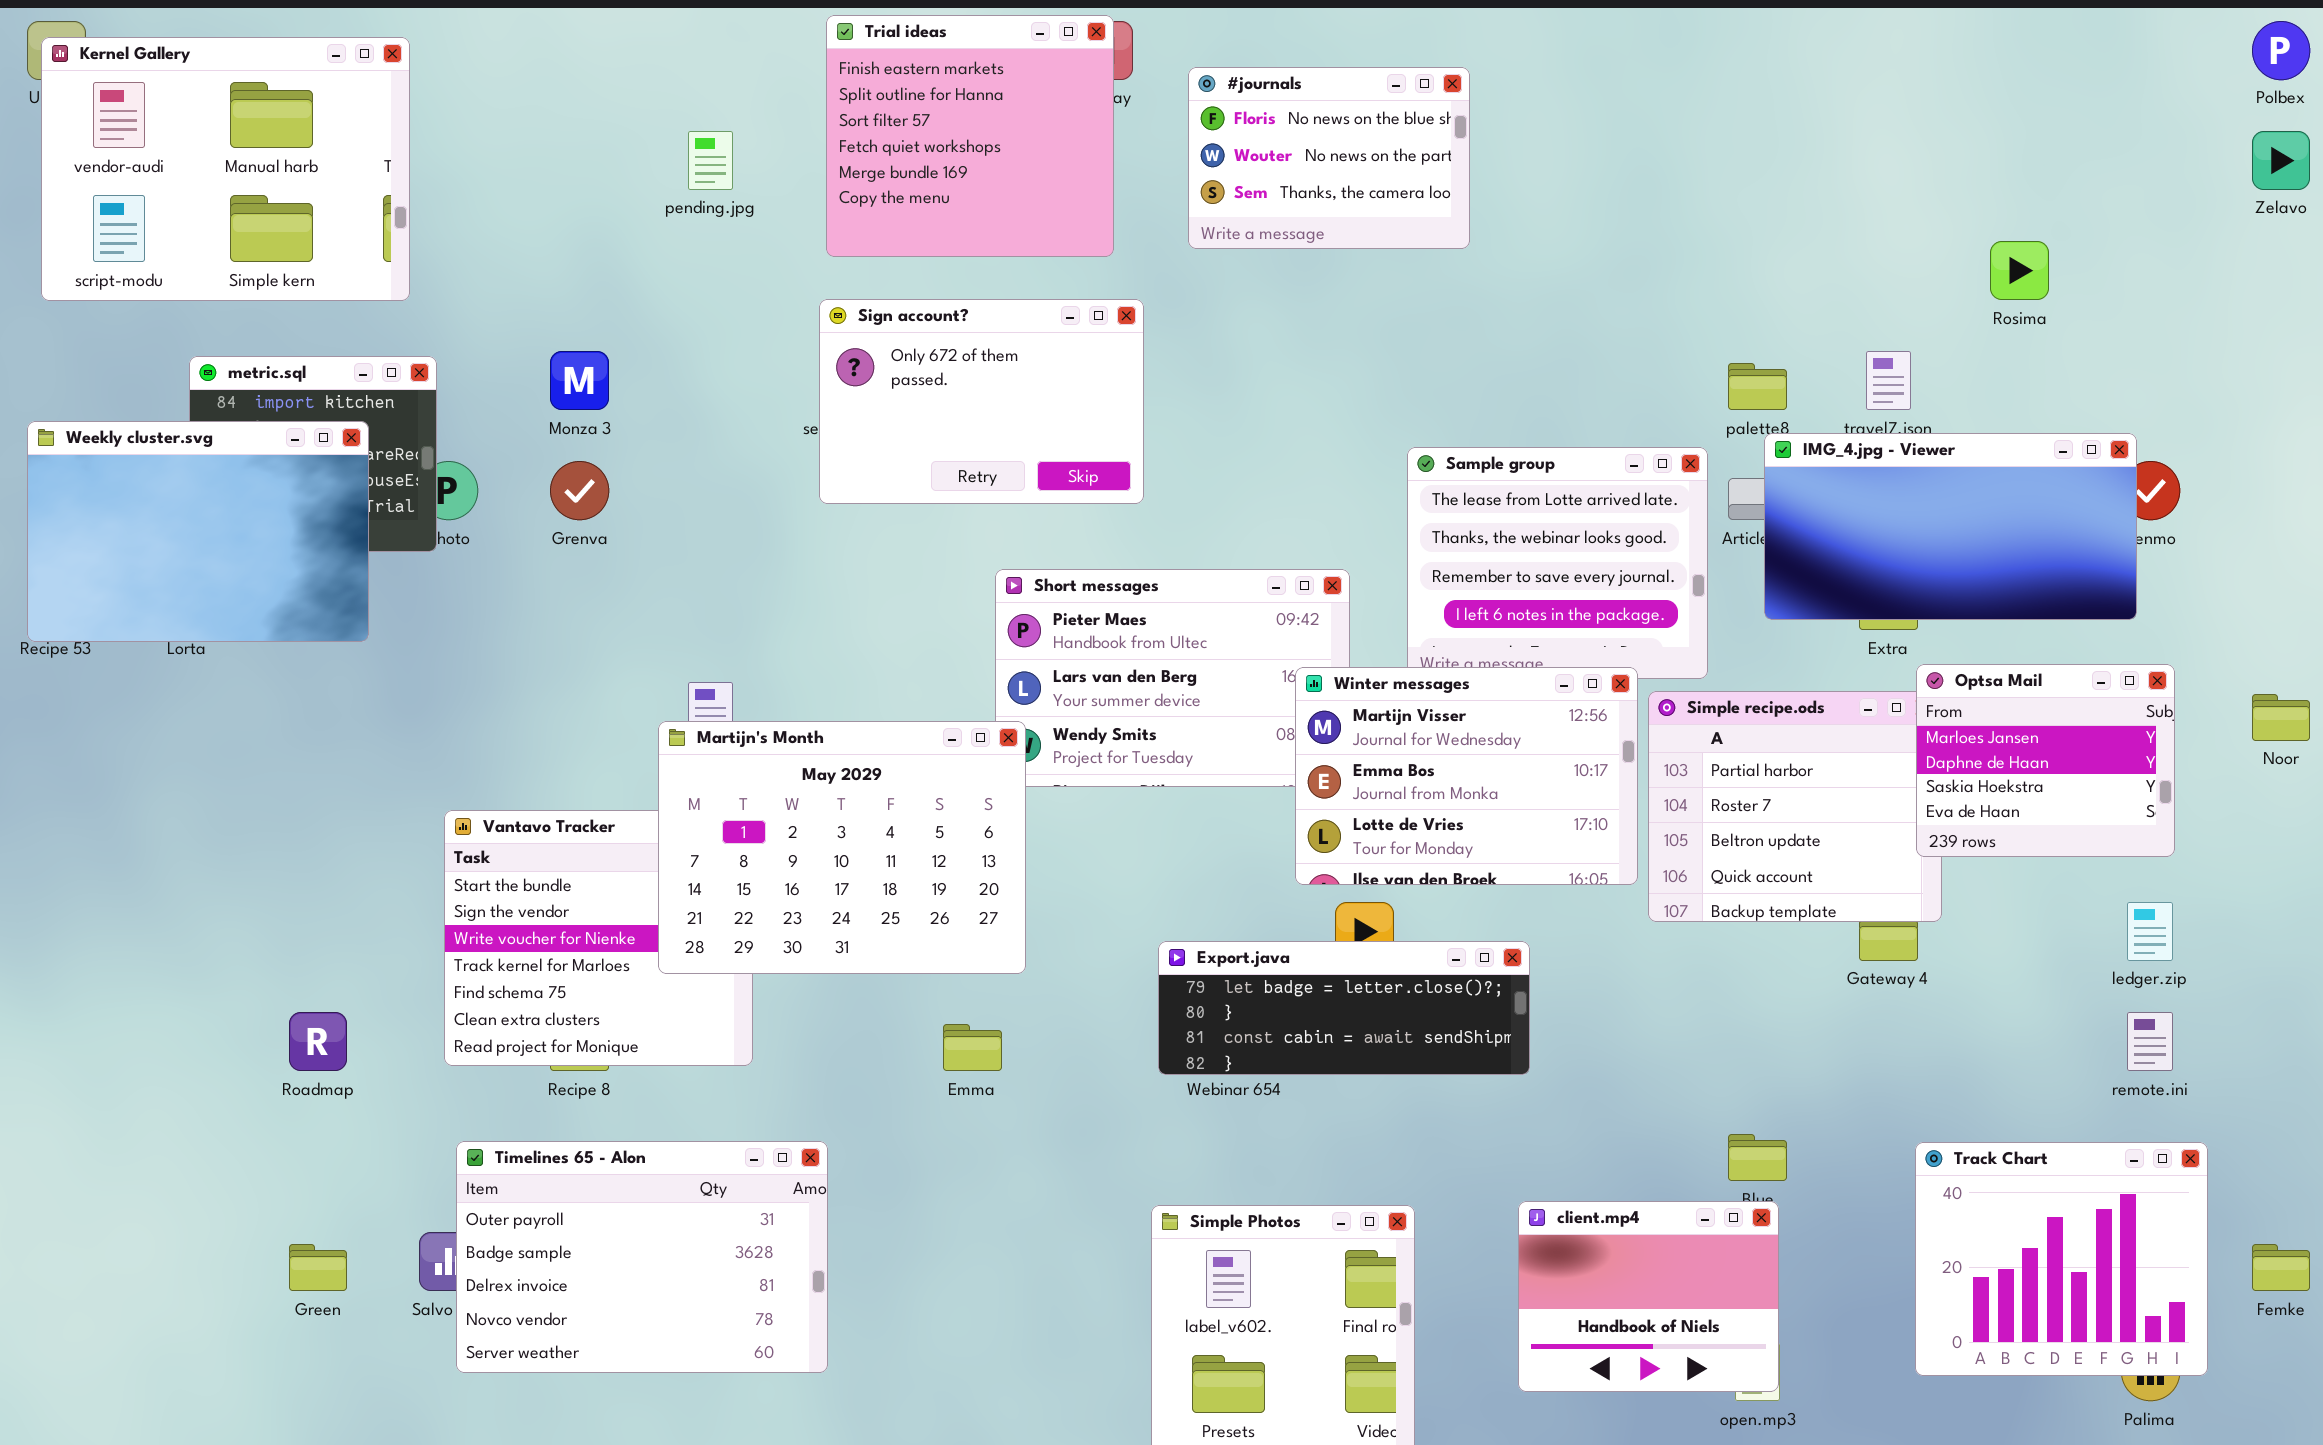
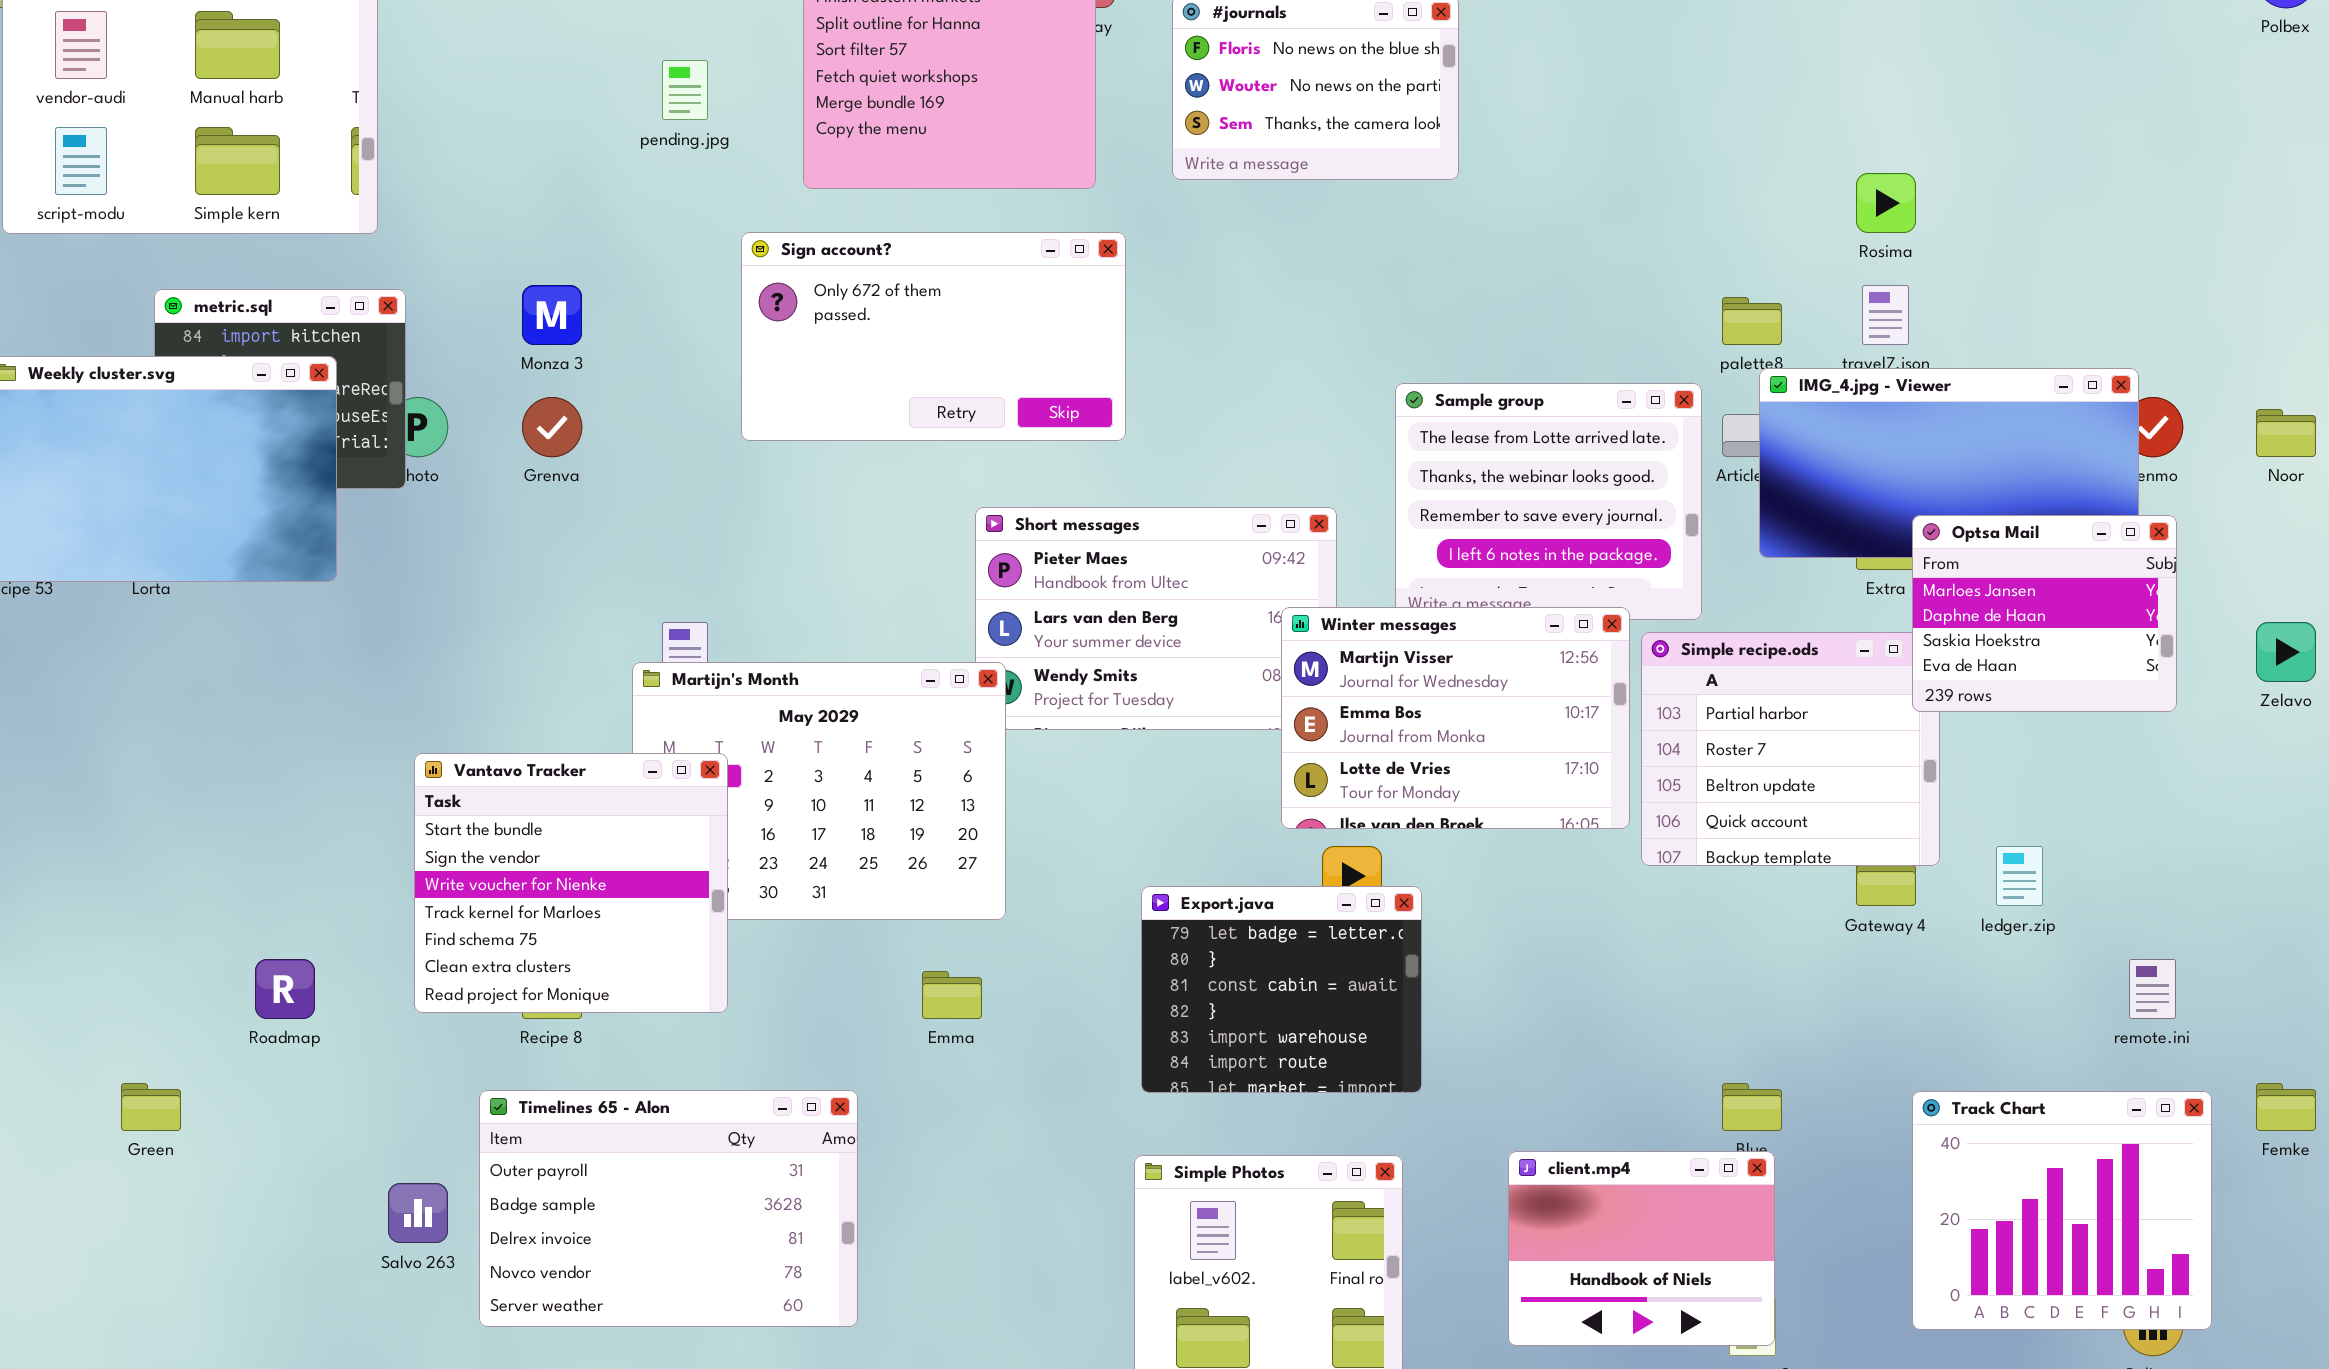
Zelavo: [2252,131,2310,190] -> [2256,622,2316,682], moved
Rosima: [1990,241,2049,300] -> [1856,173,1916,233], moved
Sign account?: [819,299,1144,504] -> [741,232,1126,441], resized
Optsa Mail: [1916,664,2175,857] -> [1912,515,2177,712], moved
Noor: [2252,694,2310,741] -> [2256,409,2316,457], moved
Vantavo Tracker: [444,810,753,1066] -> [414,753,728,1013], raised
ledger.zip: [2127,902,2173,961] -> [1996,846,2043,906], moved
Export.java: [1158,941,1530,1075] -> [1141,886,1422,1093], resized
Timelines 65 - Alon: [456,1141,828,1373] -> [479,1090,858,1327], moved
Green: [289,1244,347,1291] -> [121,1083,181,1131], moved
Femke: [2252,1244,2310,1291] -> [2256,1083,2316,1131], moved

